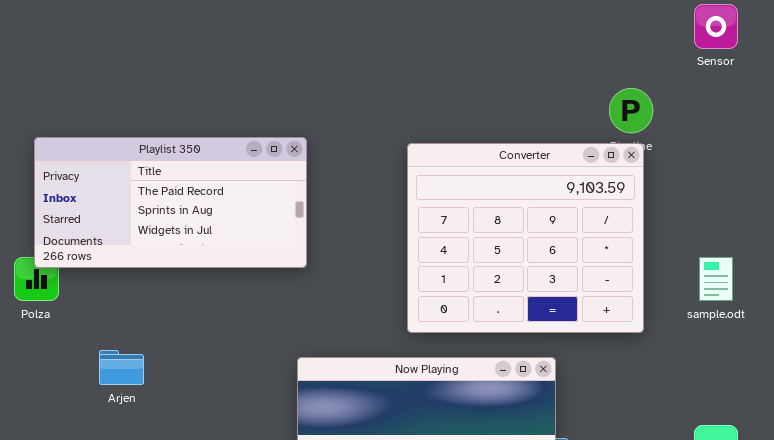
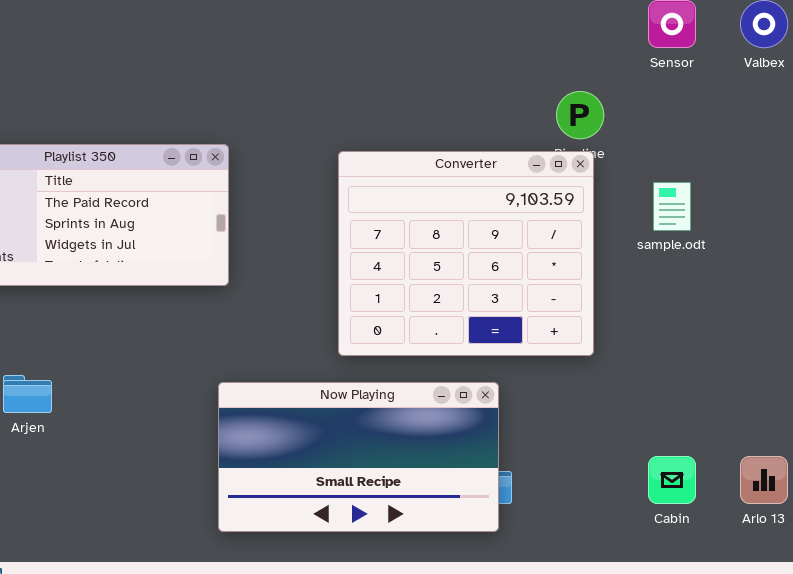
sample.odt: [699,257,733,301] -> [653,182,691,231], moved

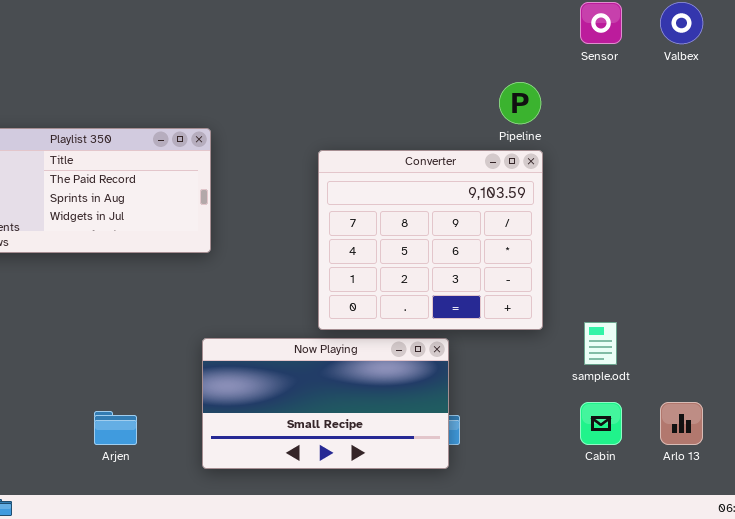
Converter: [338,151,594,356] -> [318,150,543,330], moved
sample.odt: [653,182,691,231] -> [584,322,617,365], moved
Arjen: [3,375,52,413] -> [94,411,137,445], moved

